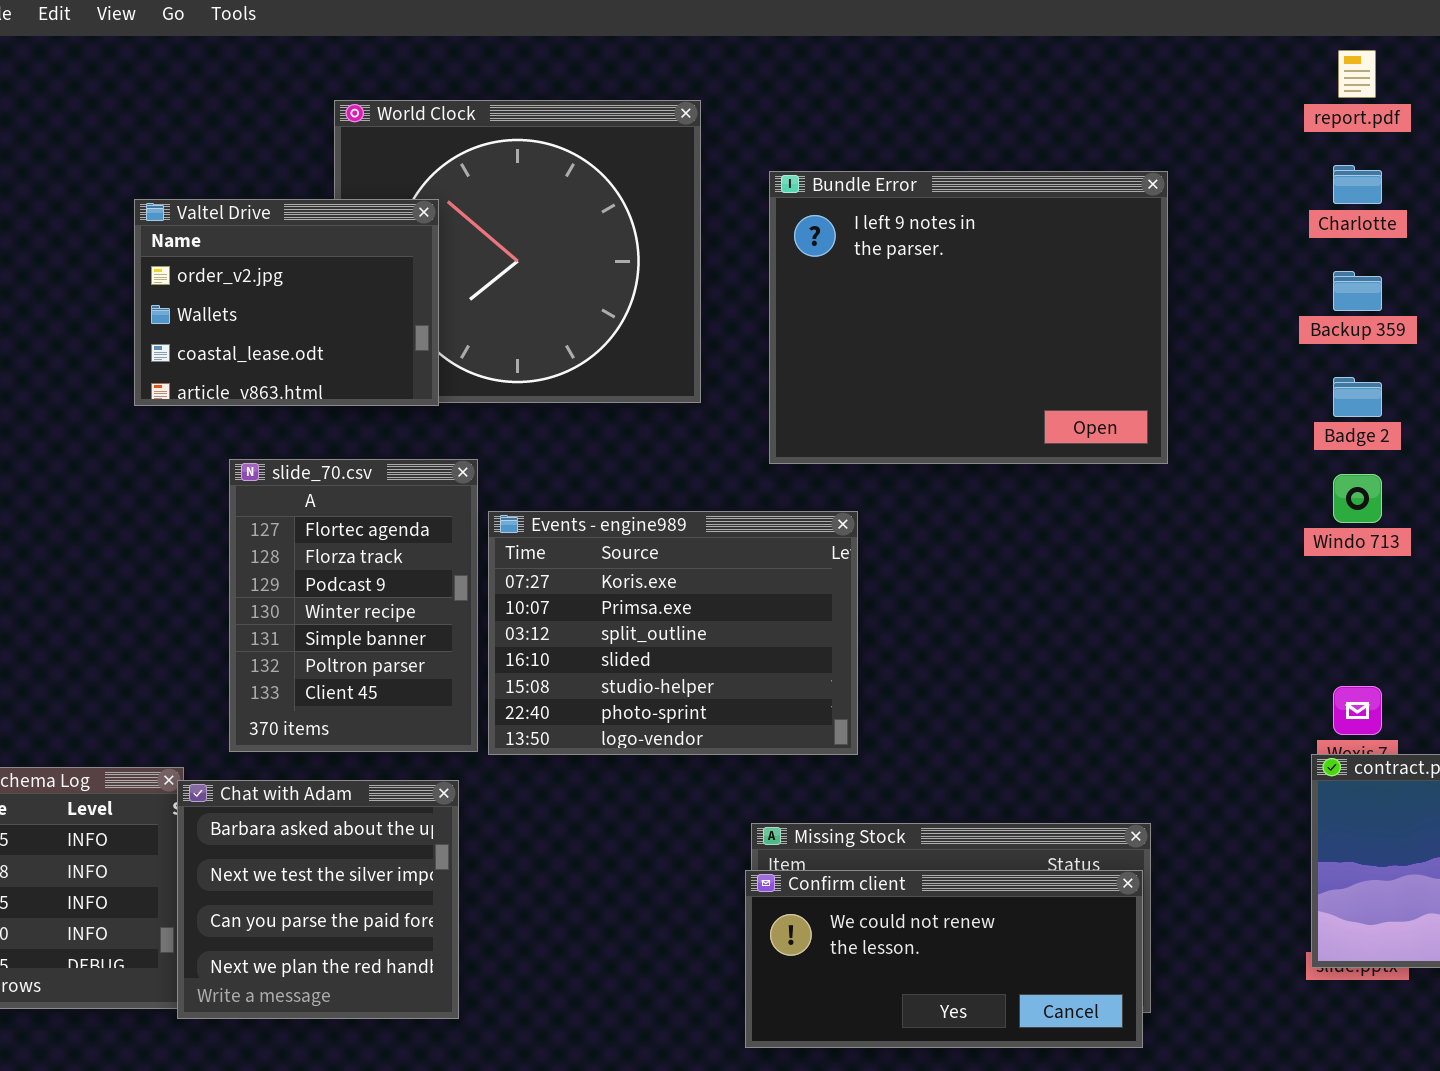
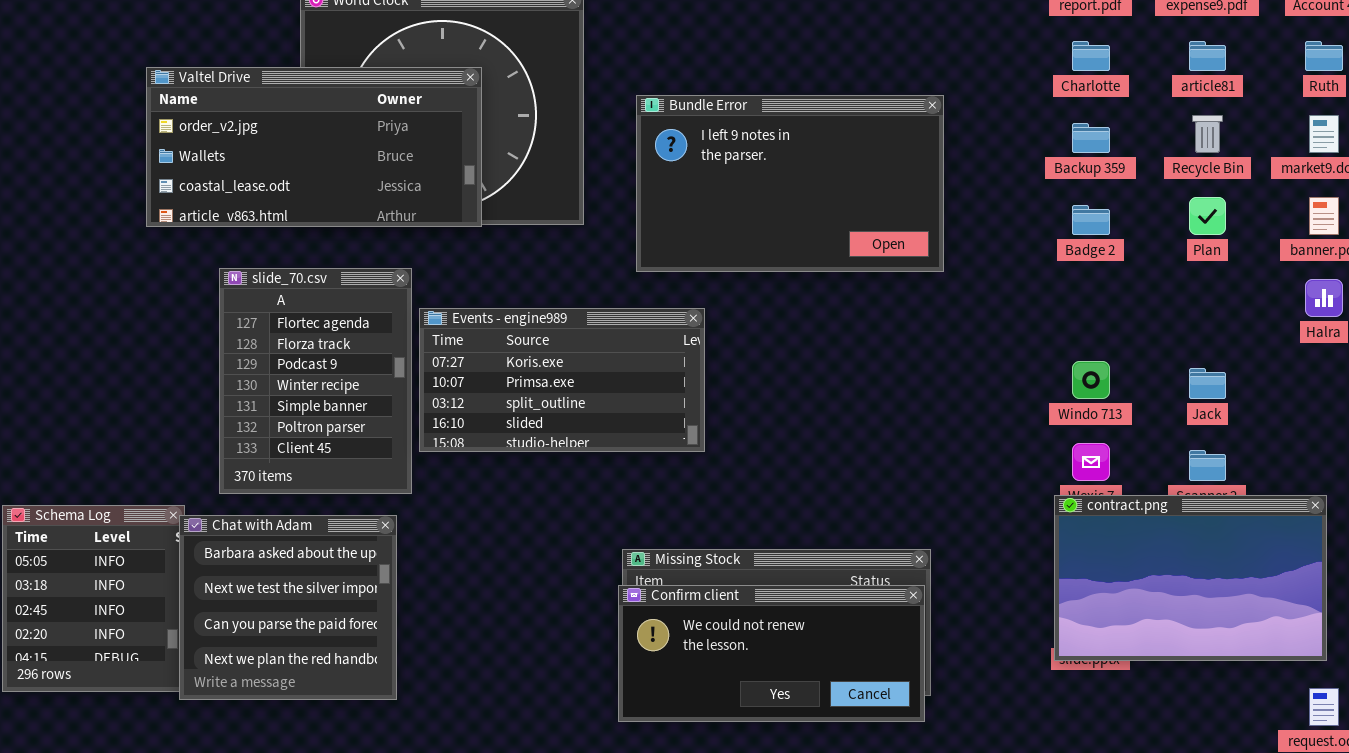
Bundle Error: [769,171,1168,464] -> [636,95,944,272], resized
Valtel Drive: [134,199,439,406] -> [146,67,482,227], resized
Windo 713: [1333,474,1382,523] -> [1072,361,1110,399], moved
Events - engine989: [488,511,858,755] -> [419,308,705,452], resized

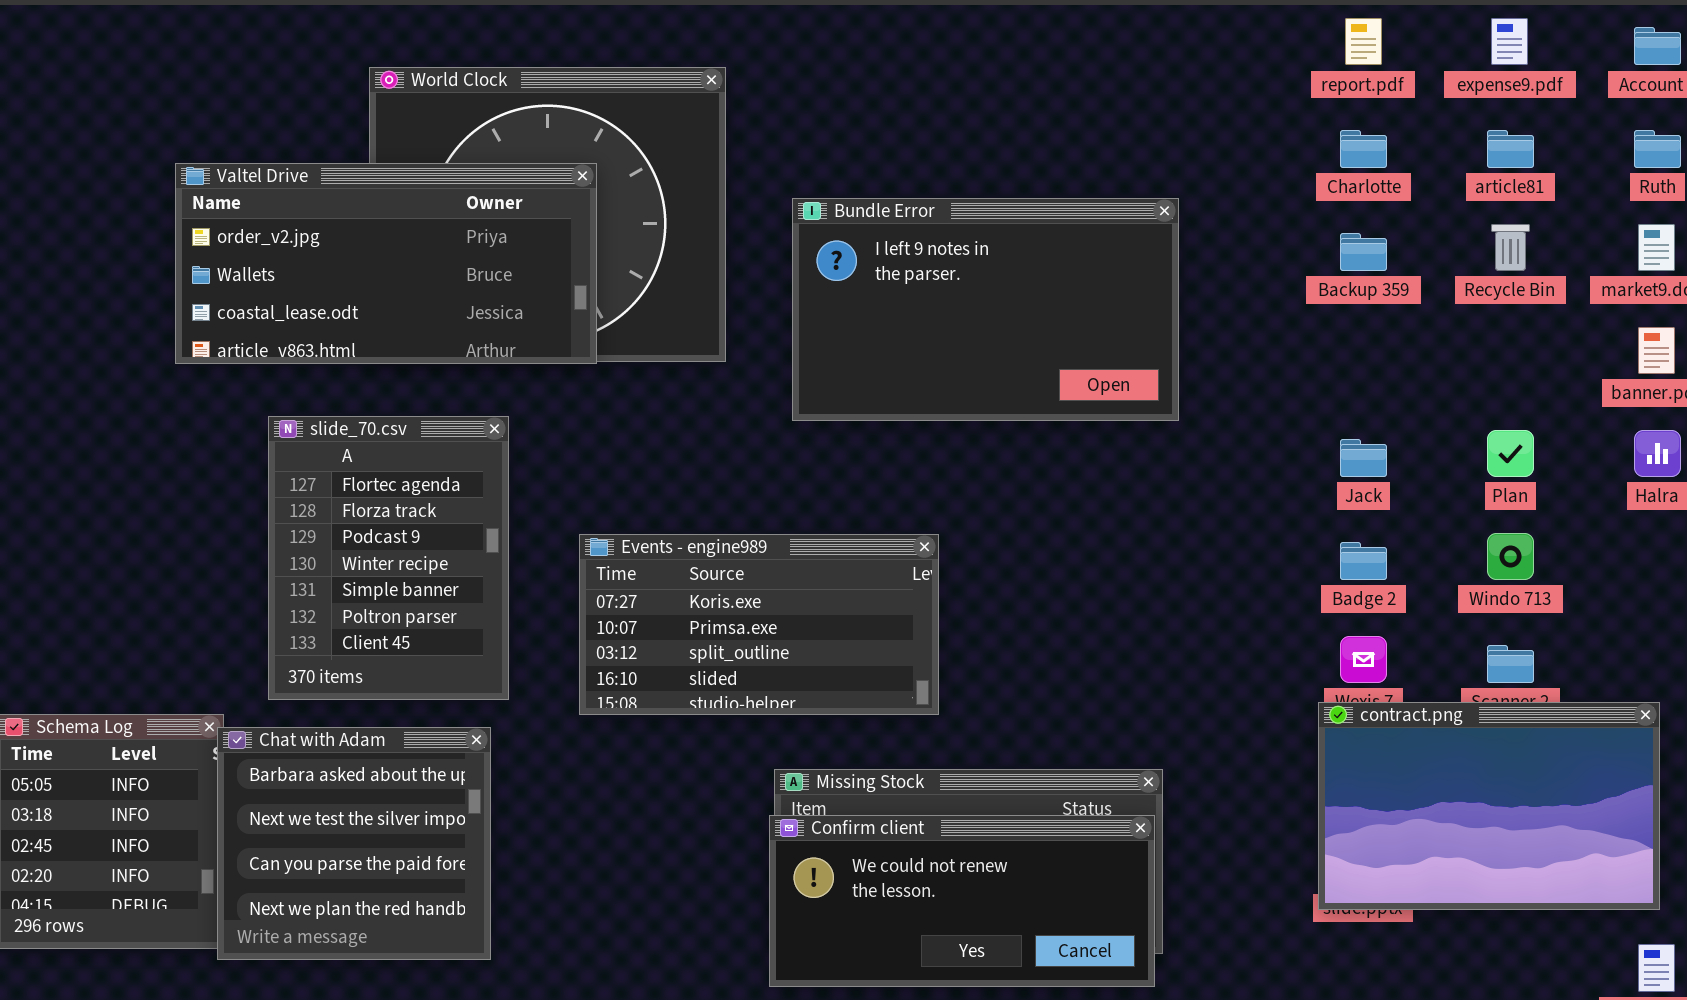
Plan: [1189,197,1226,235] -> [1487,430,1534,477], moved
Badge 2: [1072,205,1110,235] -> [1340,542,1387,580], moved
Events - engine989: [419,308,705,452] -> [579,534,939,715], moved
Windo 713: [1072,361,1110,399] -> [1487,533,1534,580], moved
Jack: [1189,368,1226,399] -> [1340,439,1387,477], moved

